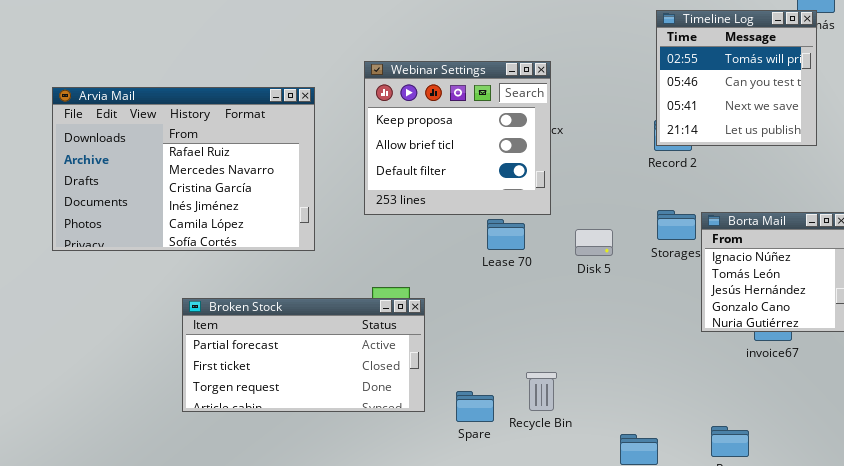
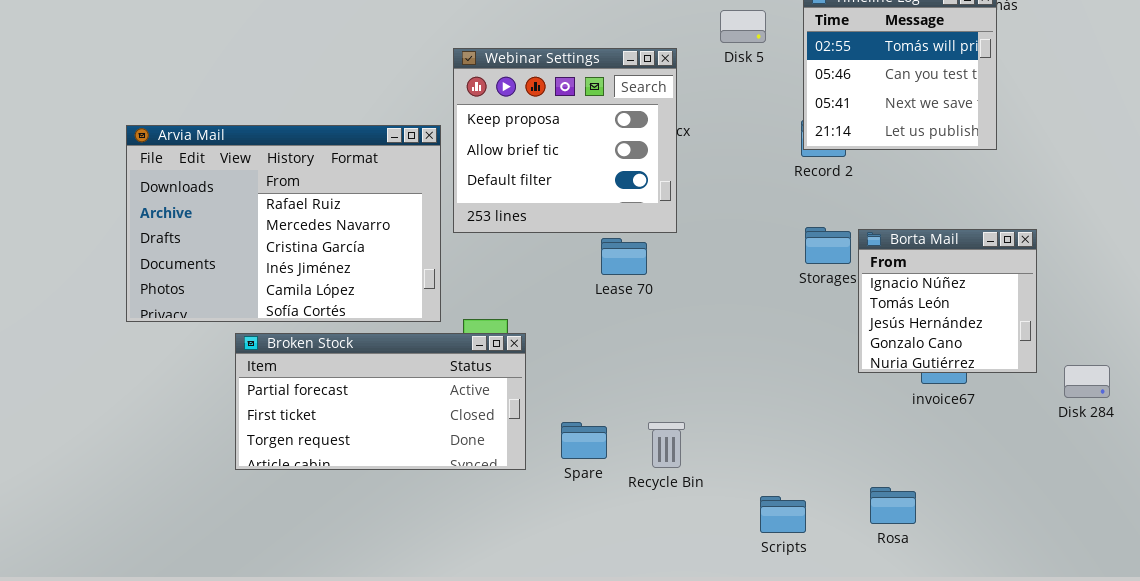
Arvia Mail: [52,87,315,251] -> [126,125,441,322], moved
Disk 5: [575,229,613,256] -> [720,10,766,43], moved
Spare: [456,391,494,422] -> [561,422,607,459], moved

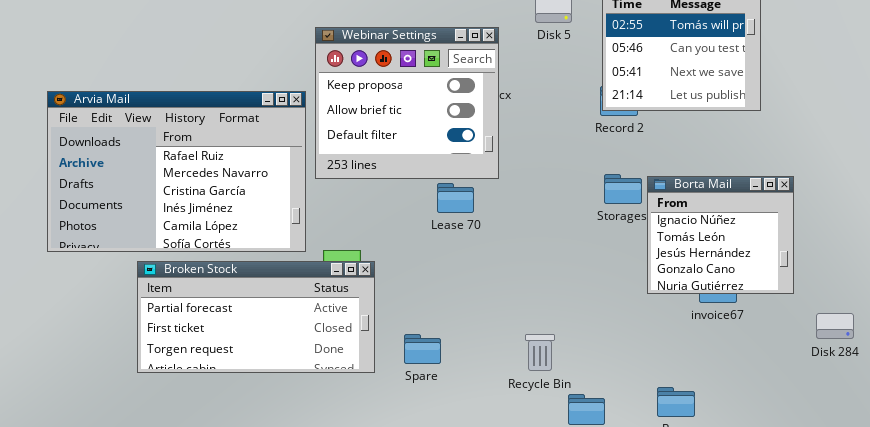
Disk 284: [1064,365,1110,398] -> [816,313,854,339], moved
Recycle Bin: [648,422,685,468] -> [525,334,555,371], moved

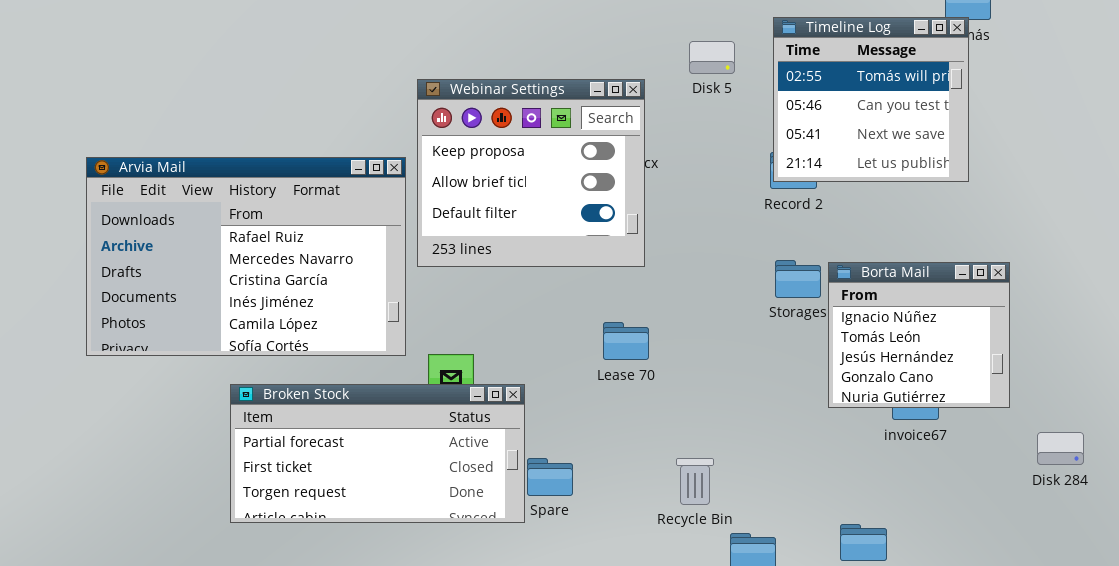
Lease 70: [437,183,474,213] -> [603,322,649,360], moved
Broken Stock: [137,261,375,373] -> [230,384,525,523], moved

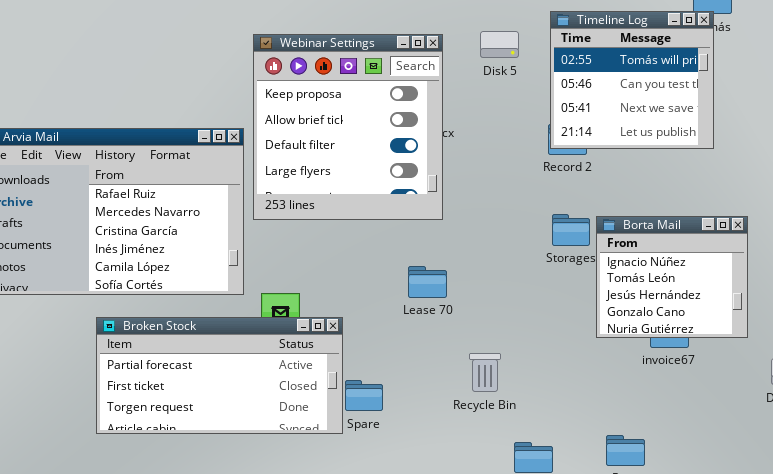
Webinar Settings: [417,79,645,267] -> [253,34,443,220], resized
Recycle Bin: [676,458,714,505] -> [469,353,501,392], moved

